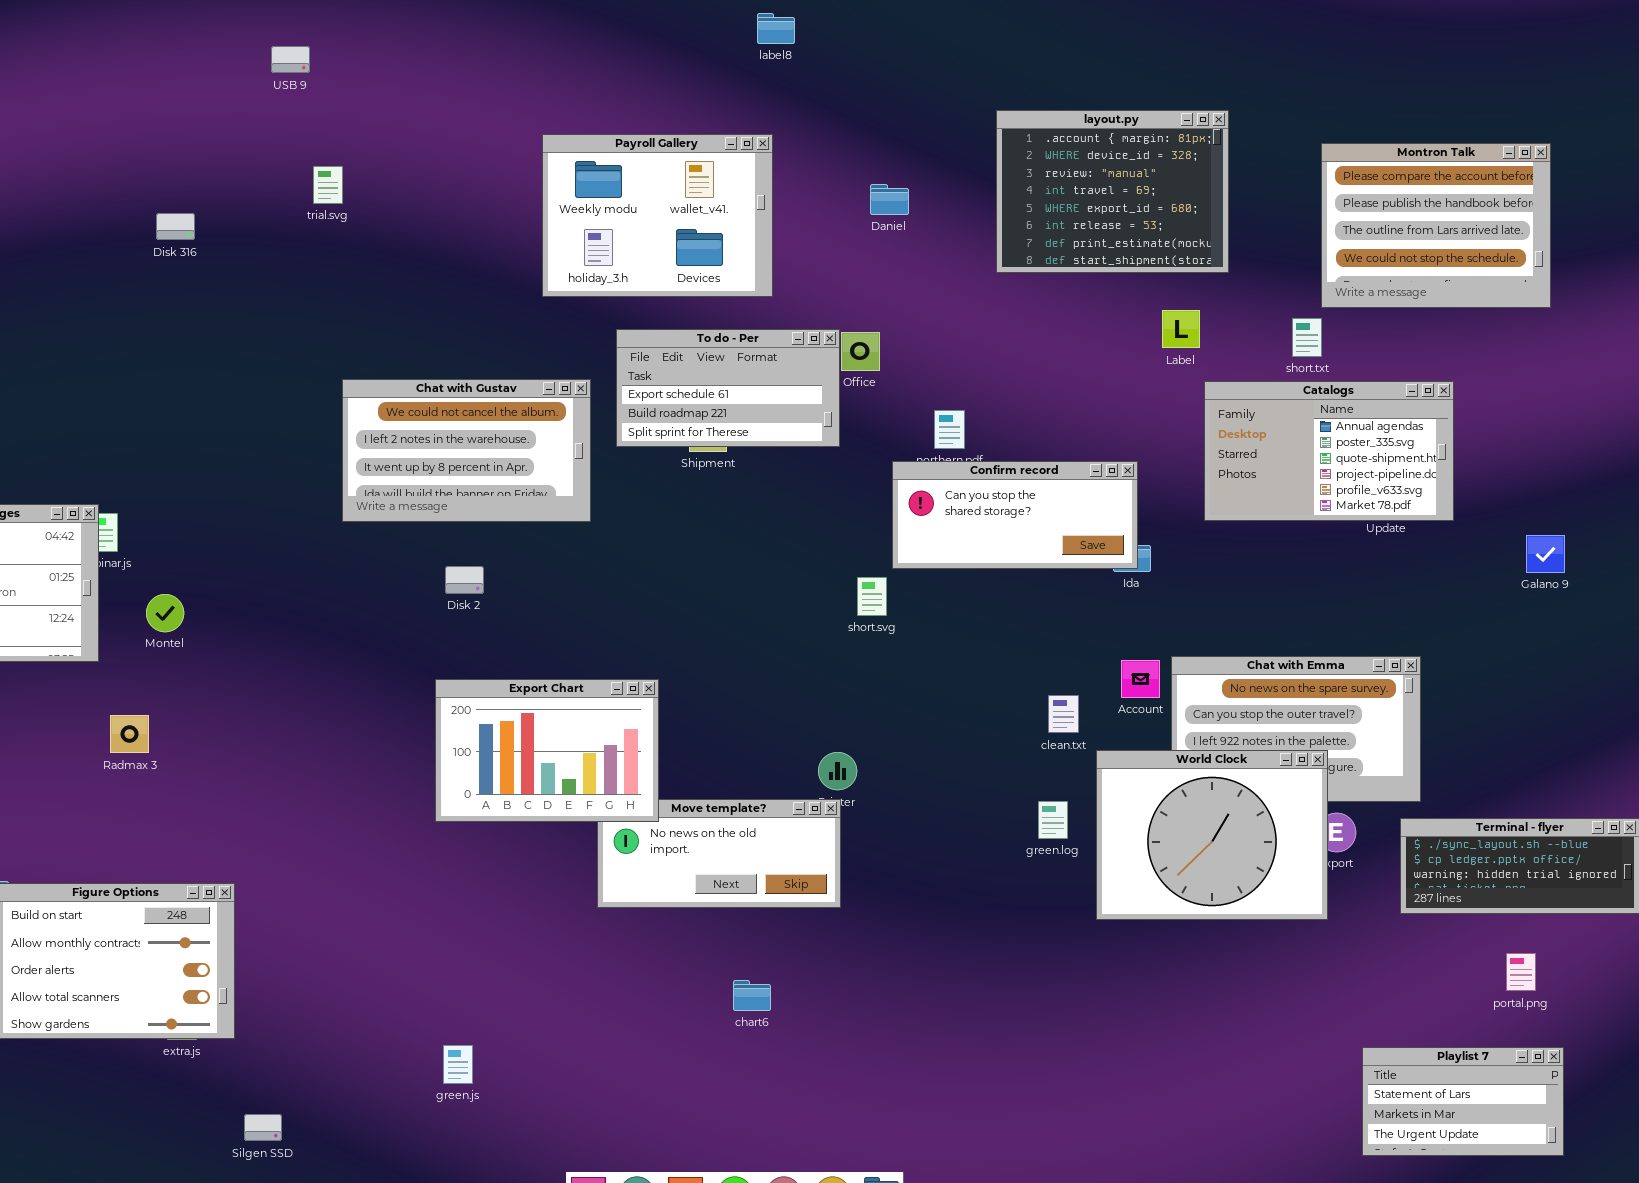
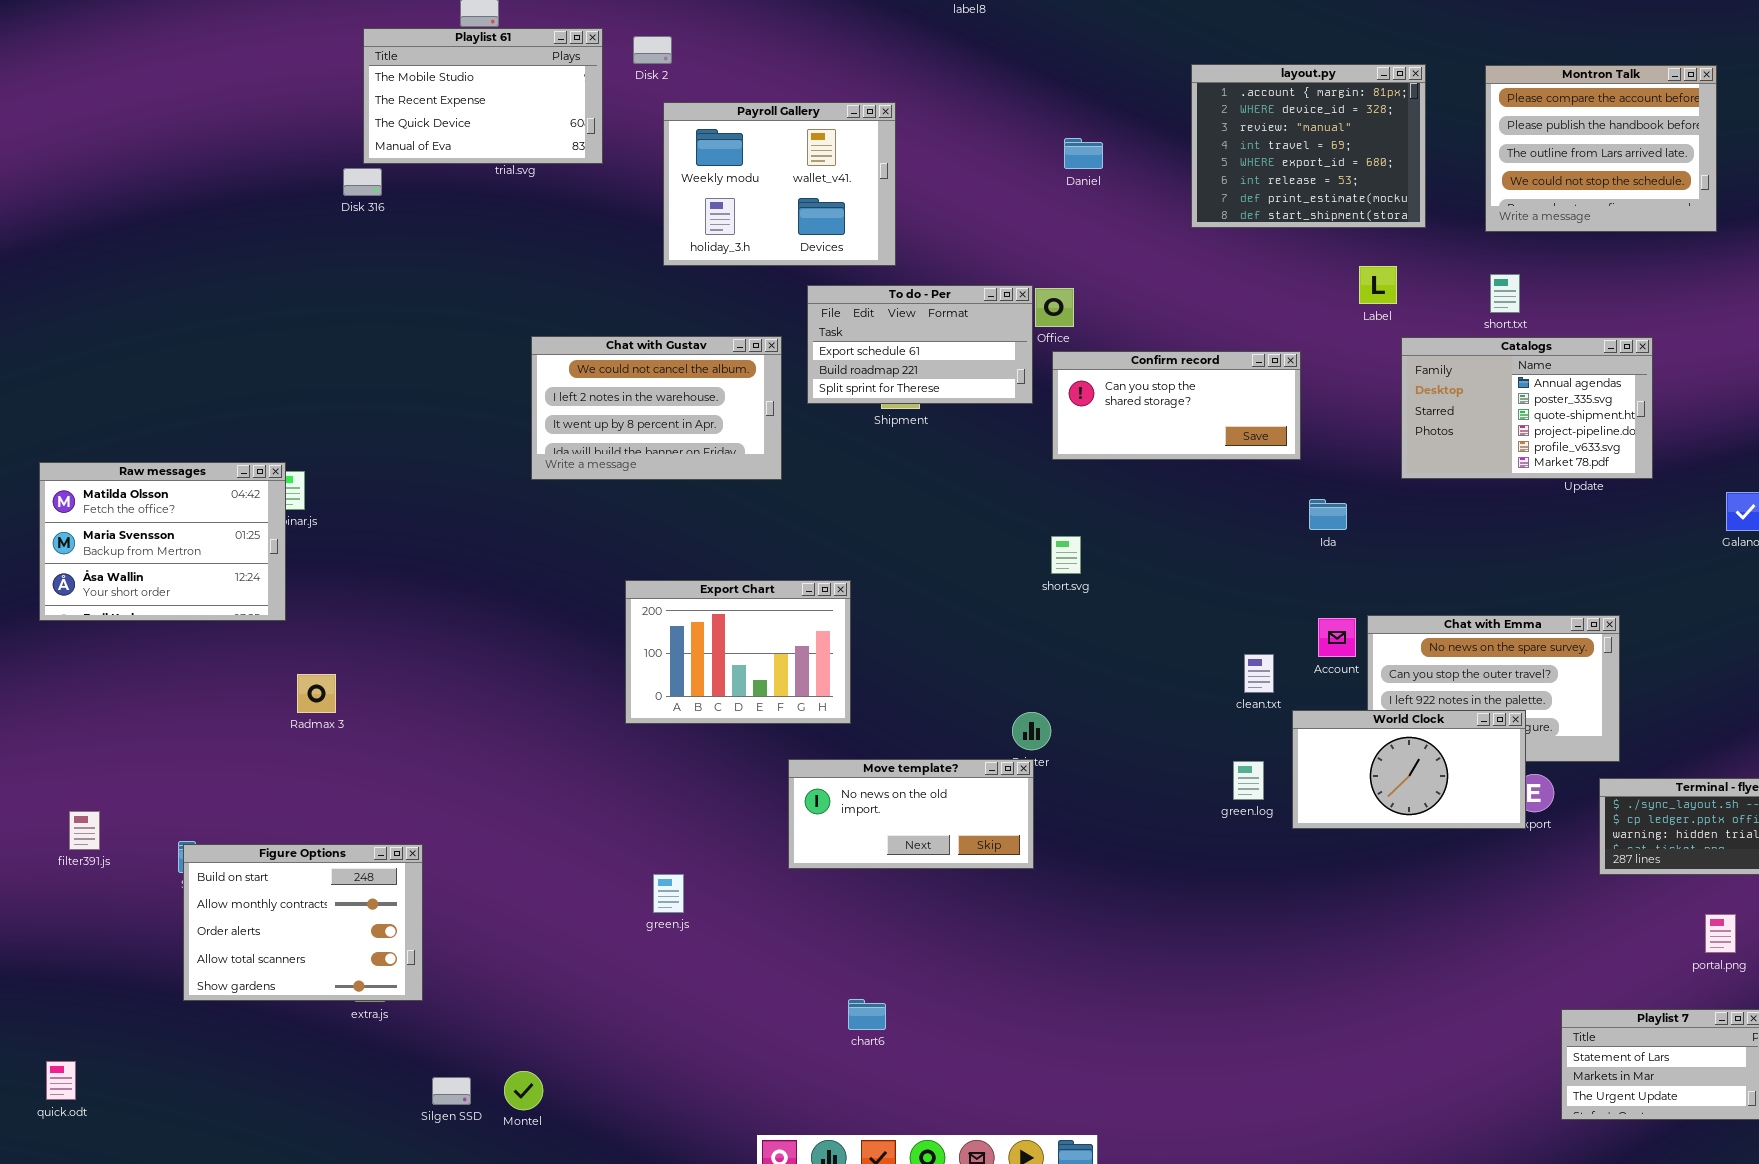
Playlist 61: none -> [363,28,603,164], opened
Payroll Gallery: [542,134,773,297] -> [663,102,896,266], moved
Montron Talk: [1321,143,1551,308] -> [1485,65,1717,232], moved
Confirm record: [892,461,1138,569] -> [1052,351,1301,460], moved
Disk 2: [445,566,484,594] -> [633,36,672,64], moved
Montel: [146,594,184,632] -> [504,1071,543,1110], moved
Export Chart: [435,679,659,822] -> [625,580,851,724], moved
World Clock: [1096,750,1328,920] -> [1292,710,1526,829], resized
chart6: [733,980,771,1011] -> [848,999,886,1030], moved
green.js: [443,1045,473,1084] -> [653,874,684,913], moved

